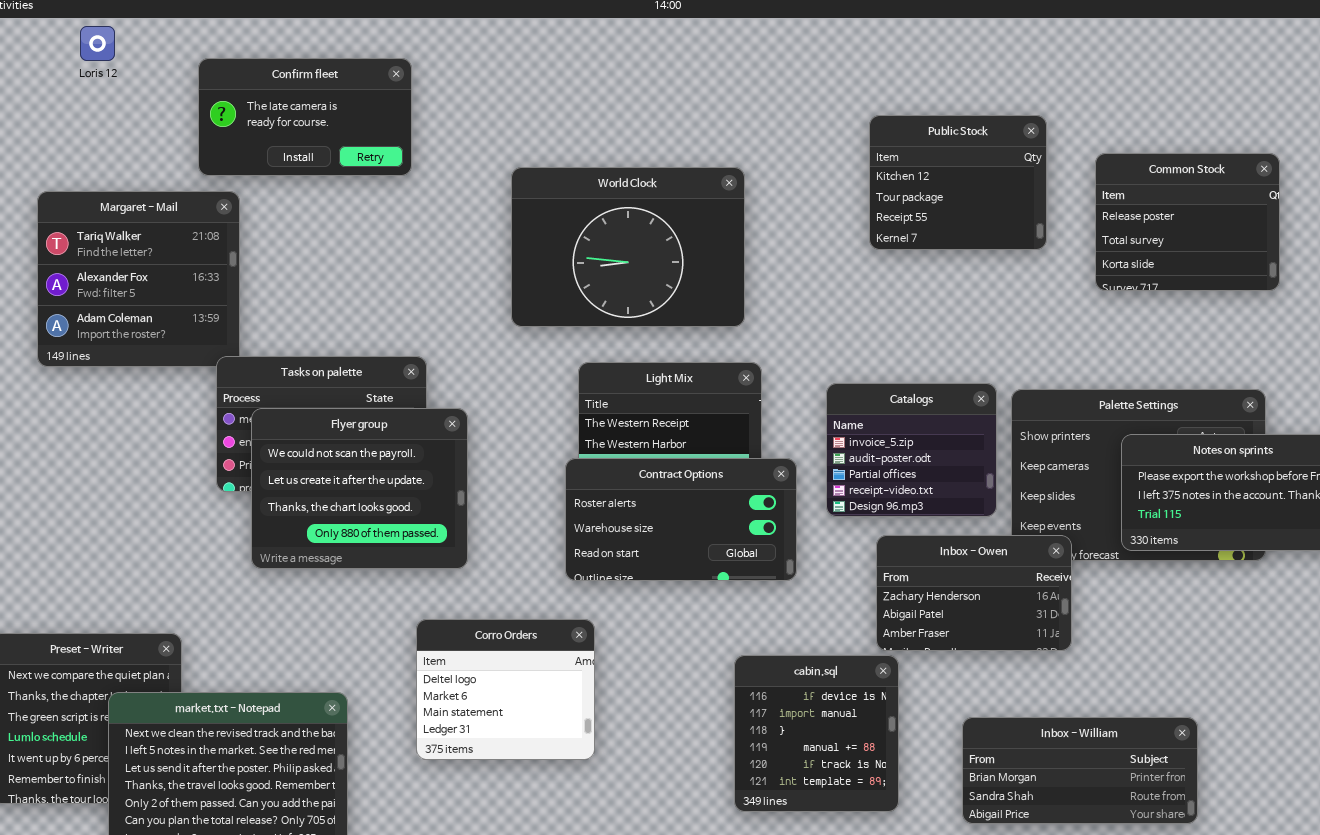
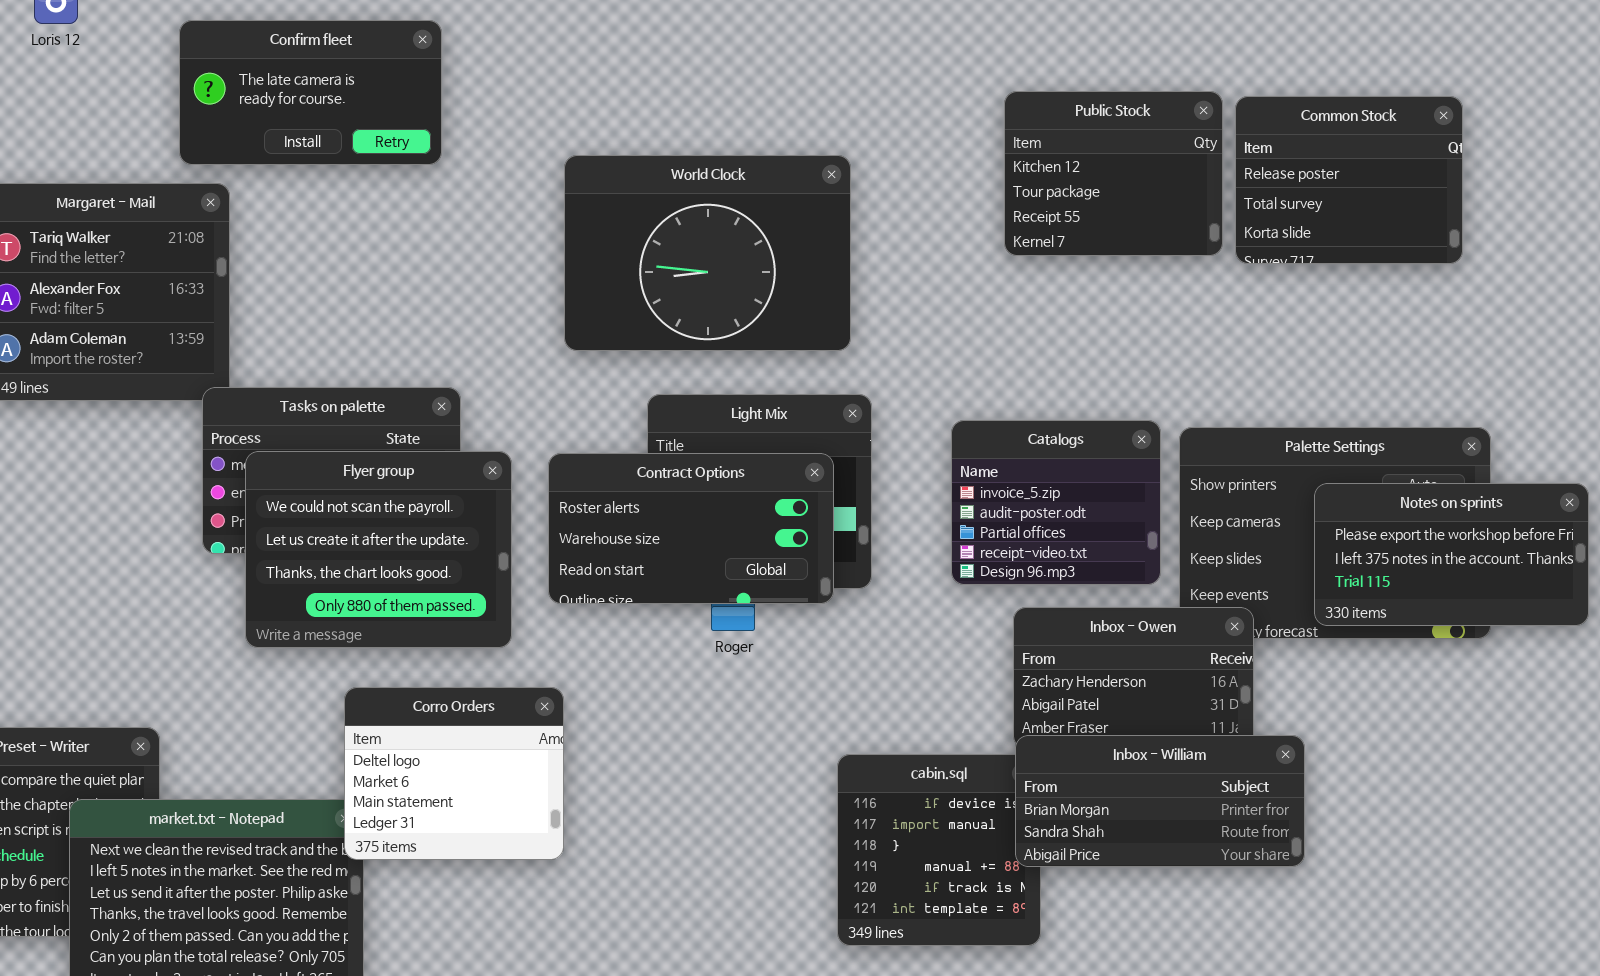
Common Stock: [1095,153,1280,291] -> [1235,96,1463,264], moved
Contract Options: [565,458,797,581] -> [548,453,834,604], moved
Corro Orders: [416,619,595,760] -> [344,687,564,860], moved
Inbox - William: [962,717,1198,824] -> [1015,735,1305,867], moved

